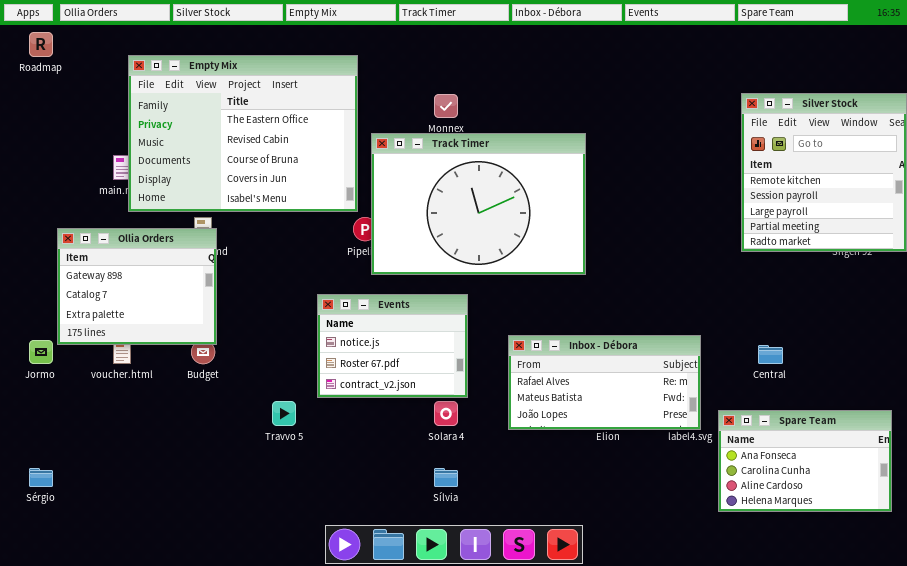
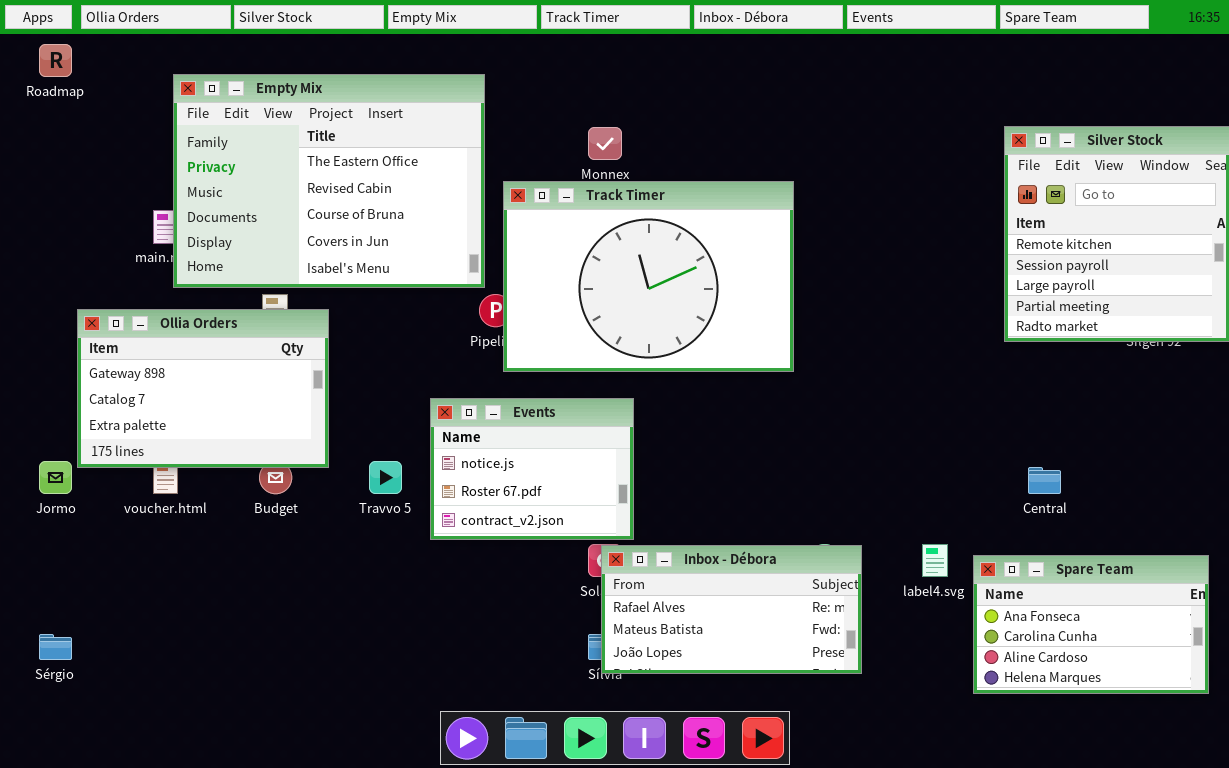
Ollia Orders: [57,228,217,345] -> [77,309,329,468], resized
Inbox - Débora: [508,335,701,430] -> [601,545,862,674], moved
Travvo 5: [272,401,296,426] -> [369,461,402,494], moved

